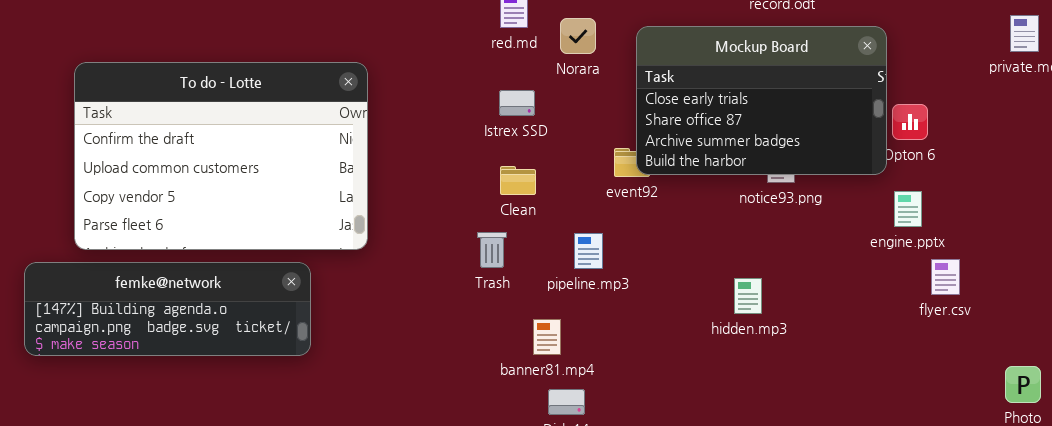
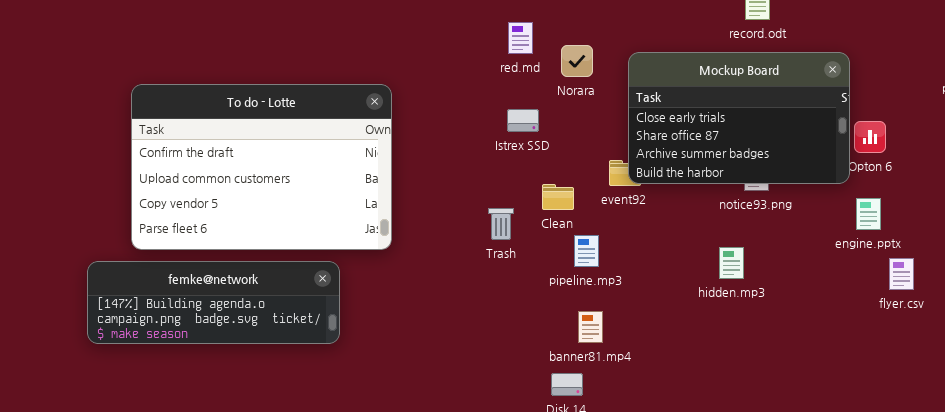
Clean: [500,166,536,195] -> [542,184,574,210], moved
Trash: [477,232,507,268] -> [488,208,514,240], moved
hidden.mp3: [734,278,762,314] -> [719,247,744,279], moved
banner81.mp4: [533,319,561,355] -> [578,311,603,343], moved

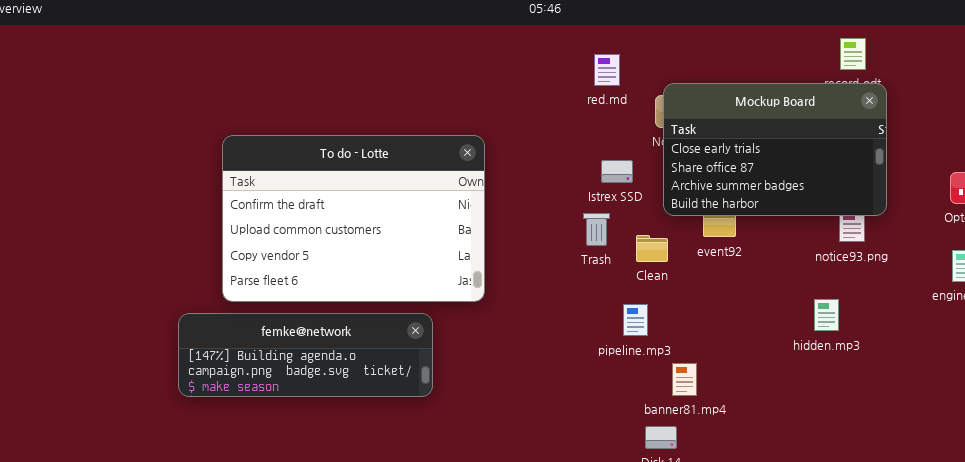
red.md: [508,22,533,54] -> [594,54,620,86], moved
Mockup Board: [628,52,850,184] -> [663,83,887,216], moved
Trash: [488,208,514,240] -> [583,213,610,246], moved
pipeline.mp3: [574,235,599,267] -> [623,304,648,336], moved

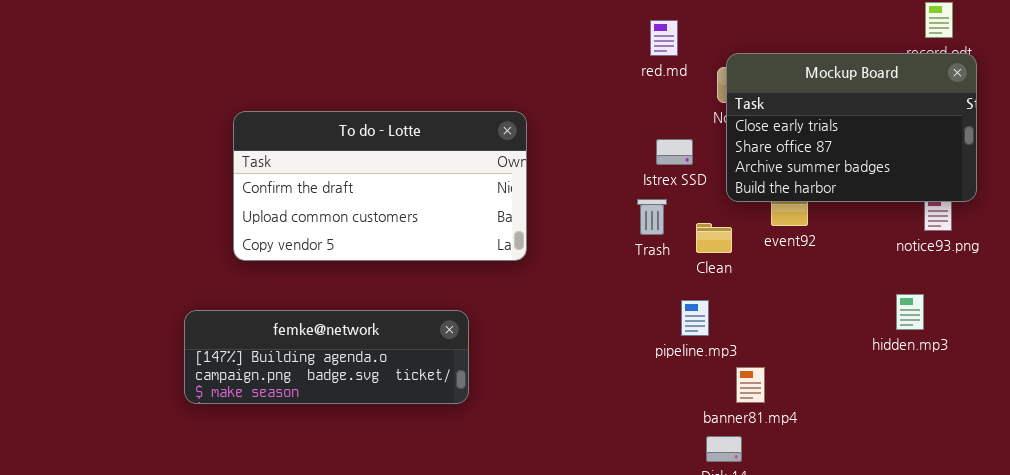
To do - Lotte: [222,135,485,302] -> [233,111,527,261], resized

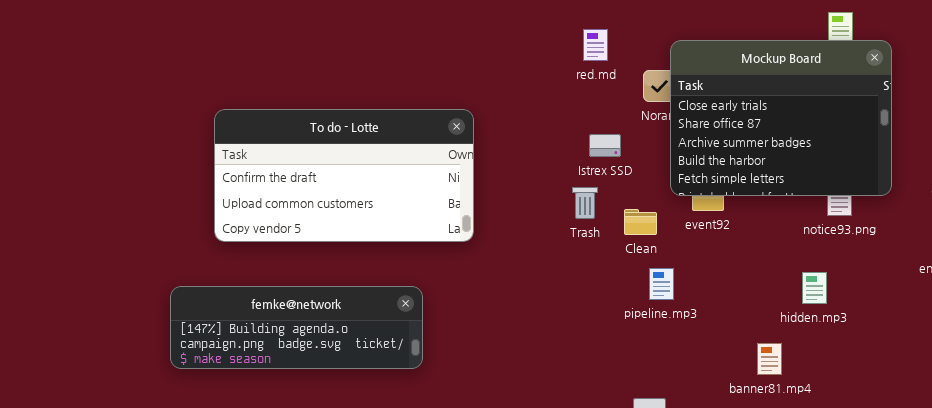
Mockup Board: [726,53,977,202] -> [670,40,892,196], moved, resized
pipeline.mp3: [681,300,709,336] -> [649,268,674,300], moved
banner81.mp4: [736,367,765,403] -> [757,343,782,375], moved

